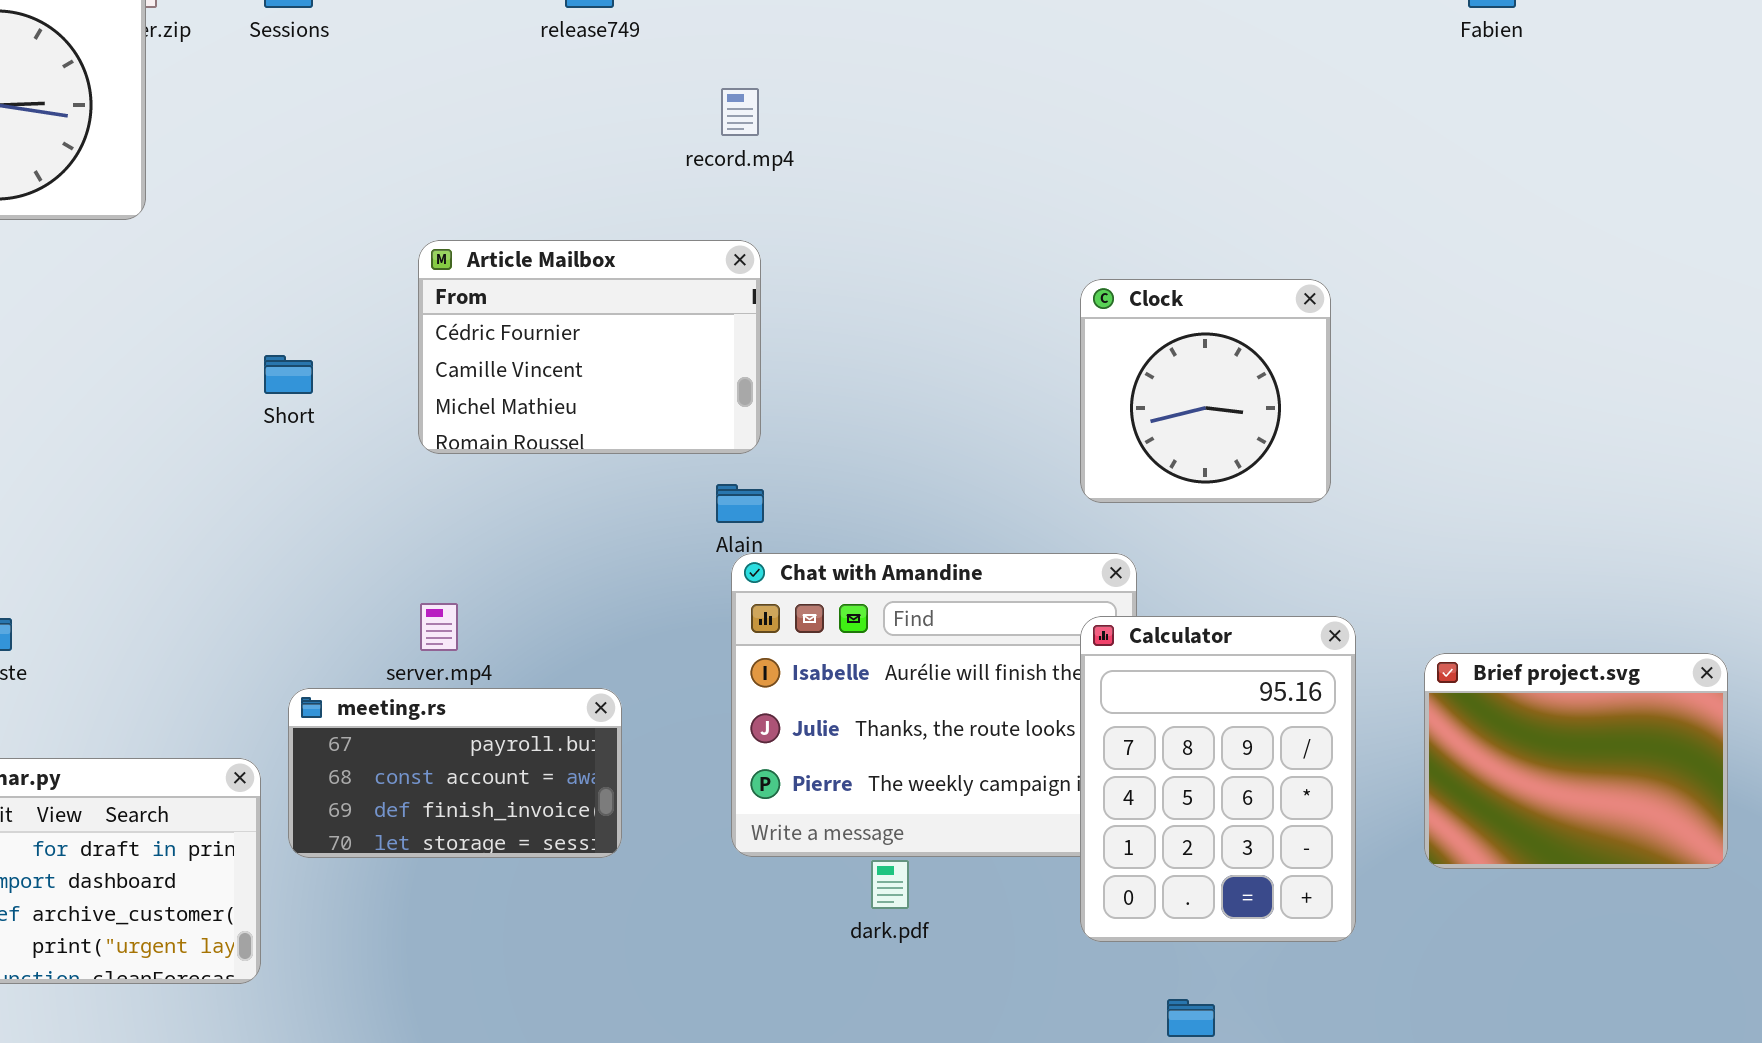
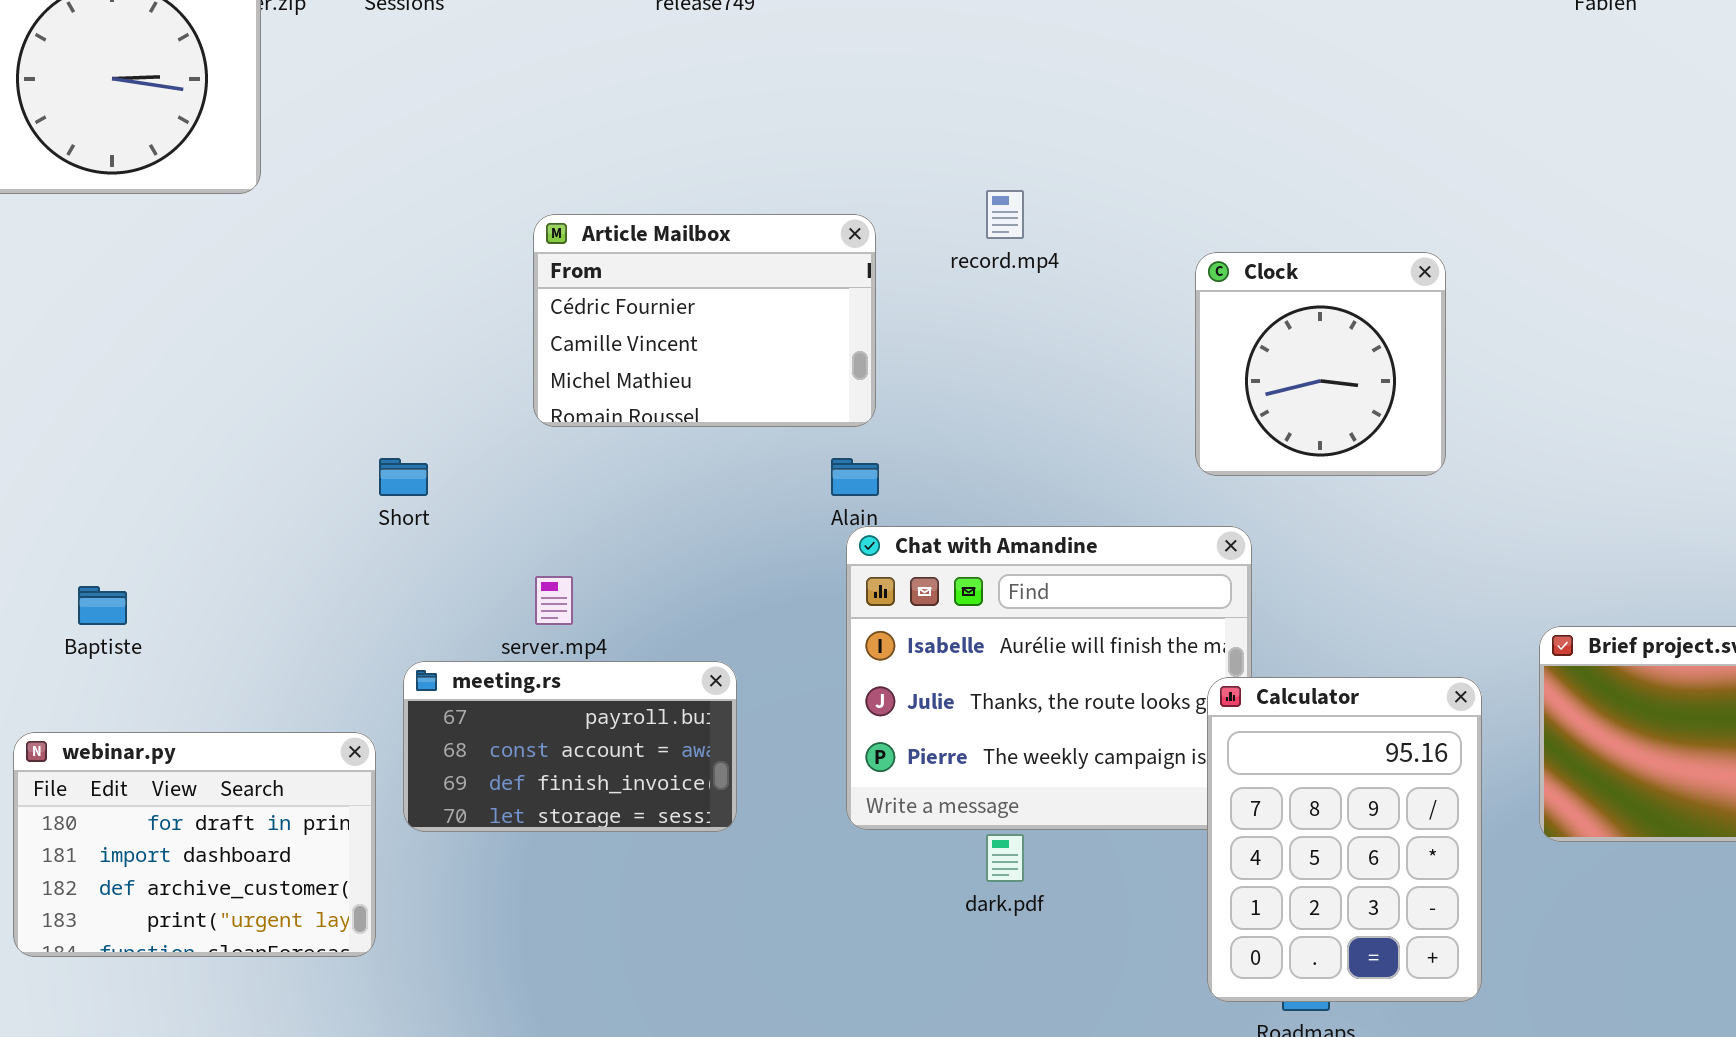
record.mp4: [721,88,759,136] -> [986,190,1024,239], moved
Short: [264,355,313,394] -> [379,458,428,496], moved
Calculator: [1080,616,1356,942] -> [1207,677,1482,1002], moved

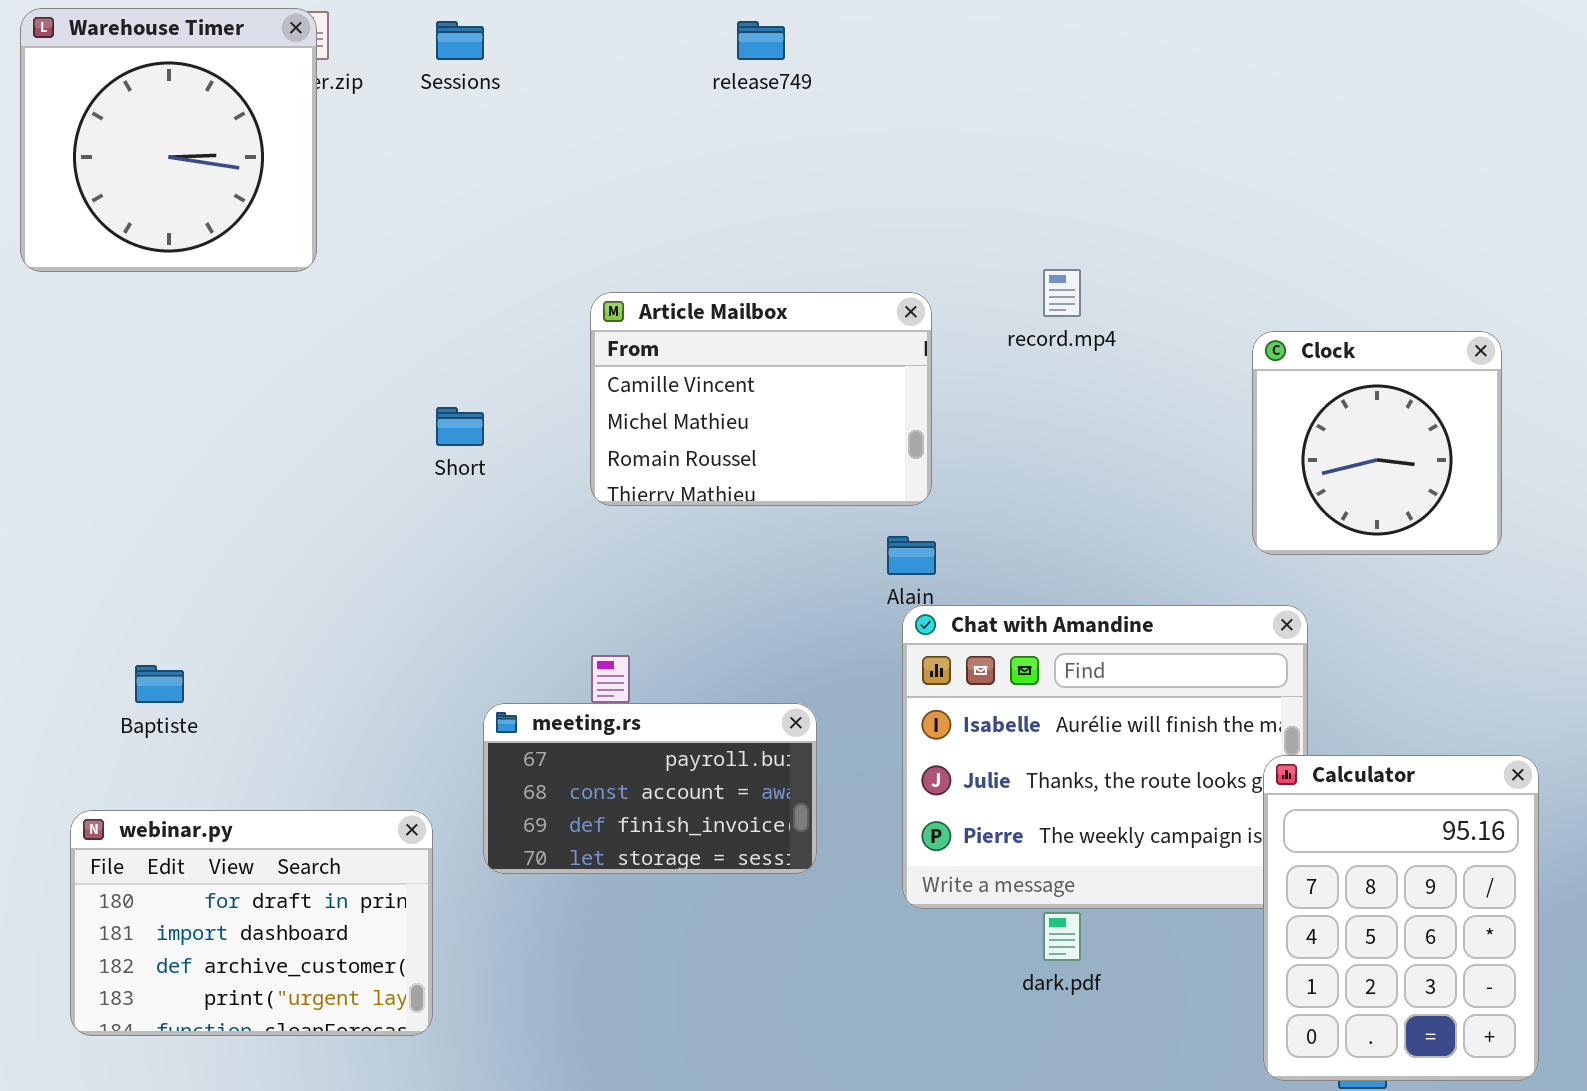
Article Mailbox: [533,214,876,427] -> [590,292,932,506], scrolled down 1 row
Short: [379,458,428,496] -> [436,407,484,446], moved
meeting.rs: [403,661,737,832] -> [483,703,817,874], moved

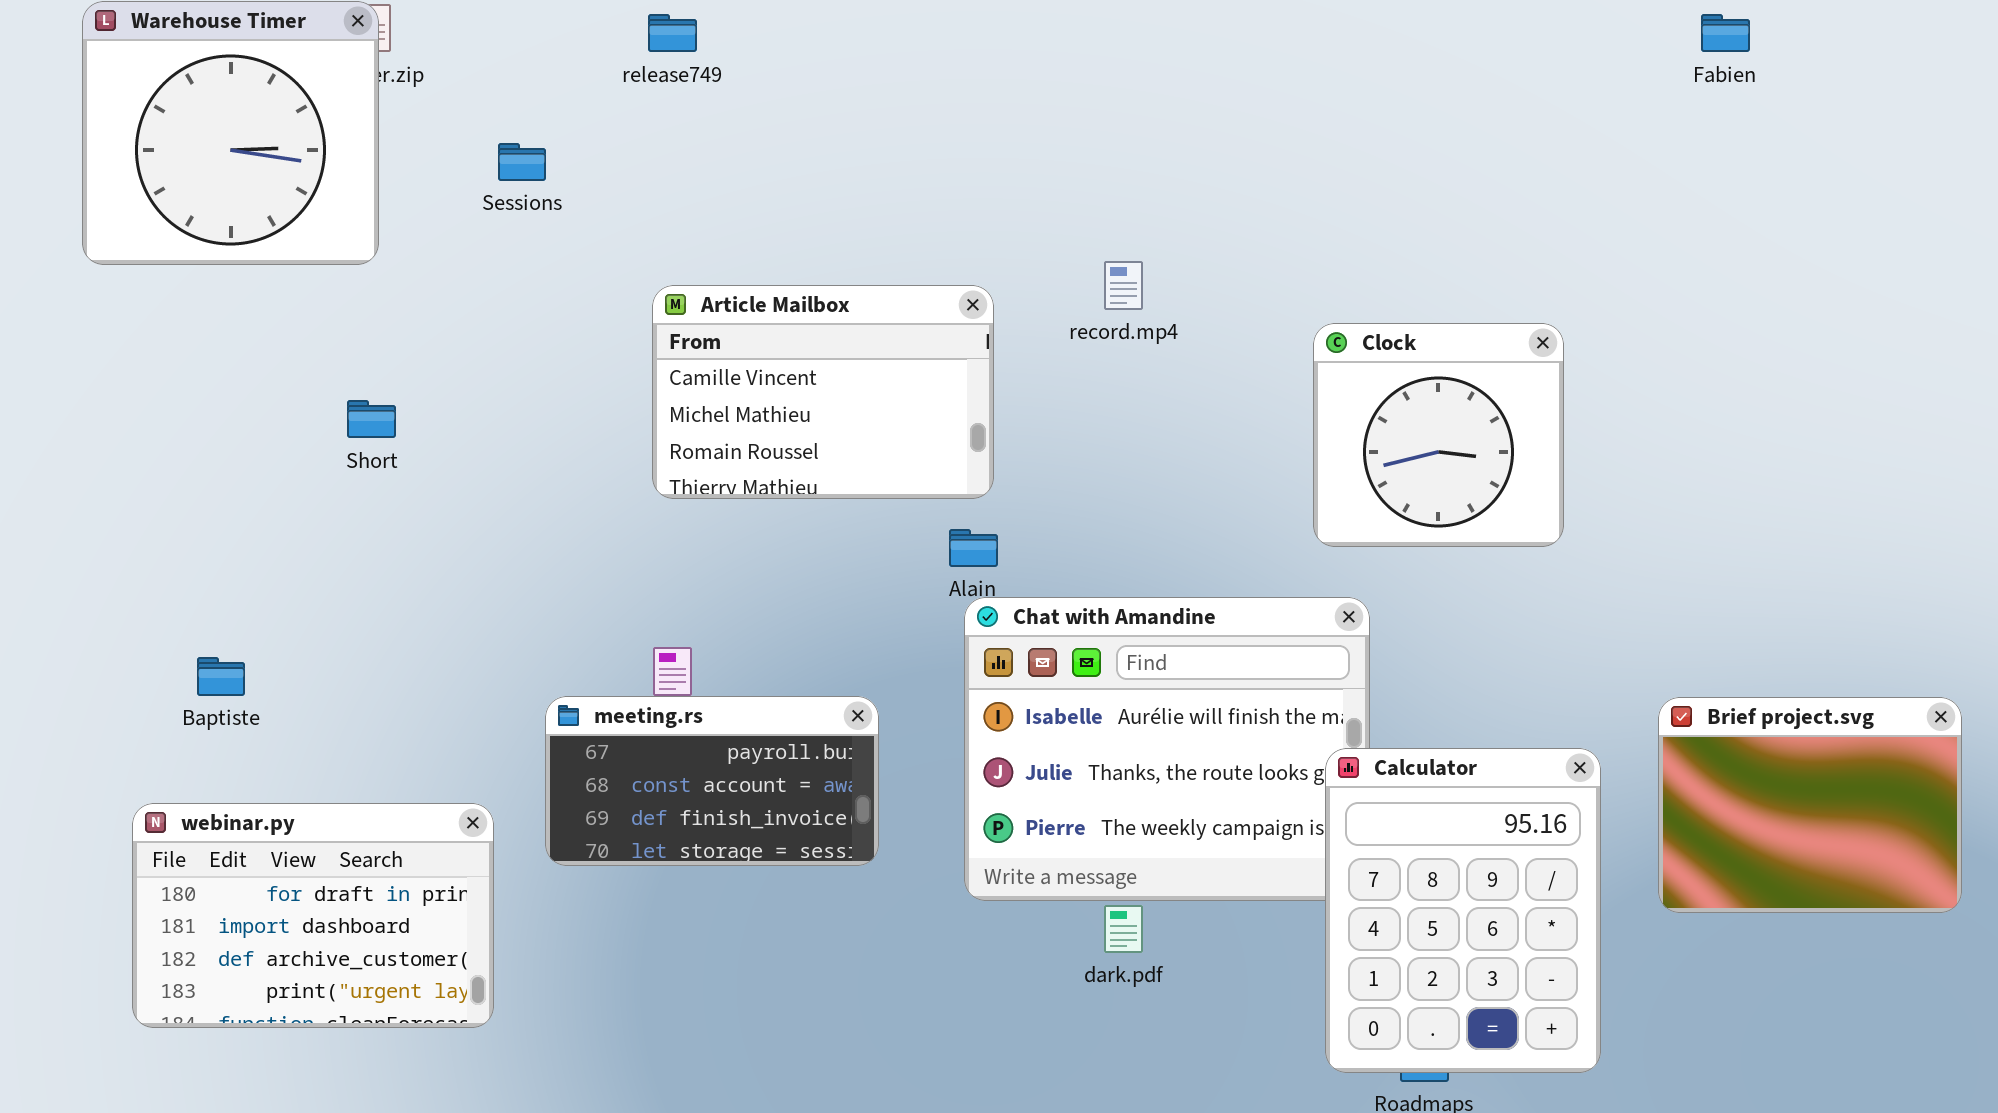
Sessions: [436,21,484,60] -> [498,143,546,181], moved
release749: [737,21,785,60] -> [648,14,697,52], moved
Short: [436,407,484,446] -> [347,400,396,438], moved

